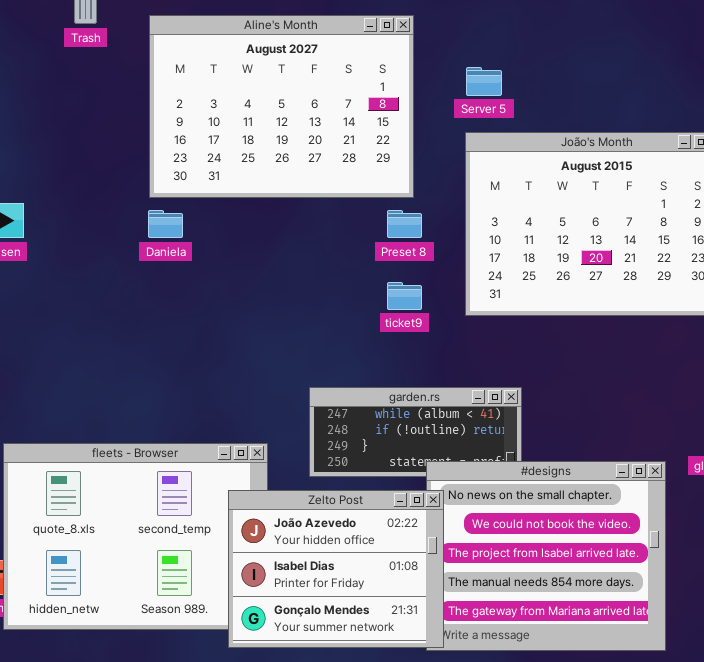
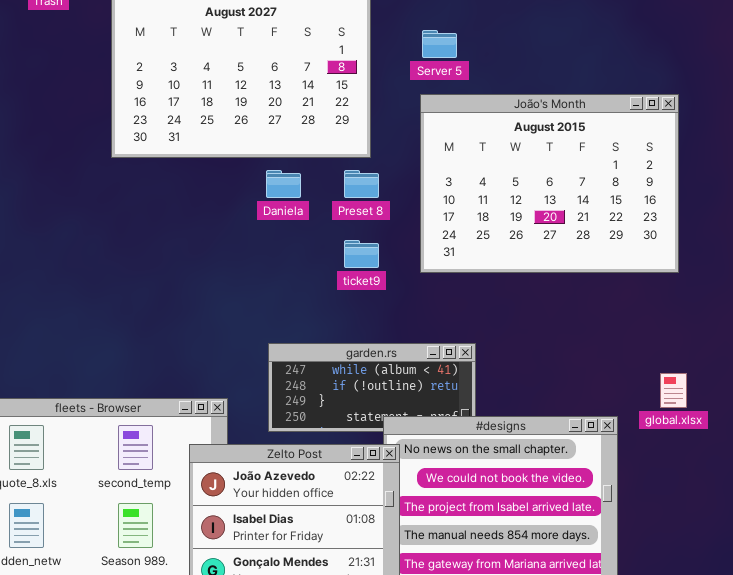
Daniela: [148,210,183,238] -> [266,170,301,198], moved

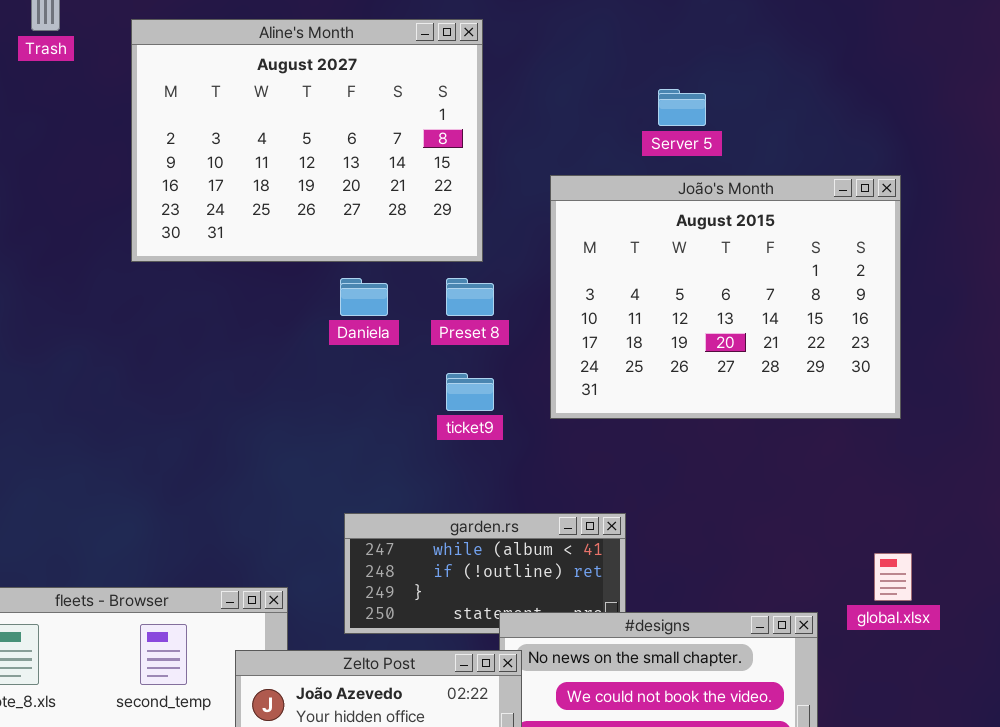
Server 5: [422,30,457,58] -> [658,89,706,126], moved

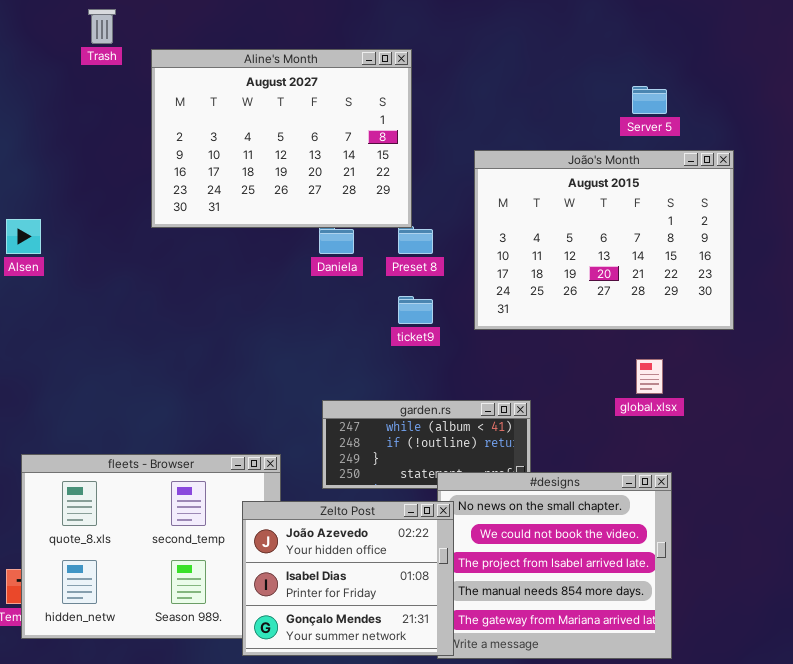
Aline's Month: [131,19,483,262] -> [151,49,412,228], moved
Server 5: [658,89,706,126] -> [632,86,667,114], moved
global.xlsx: [874,553,912,601] -> [636,359,663,394], moved

